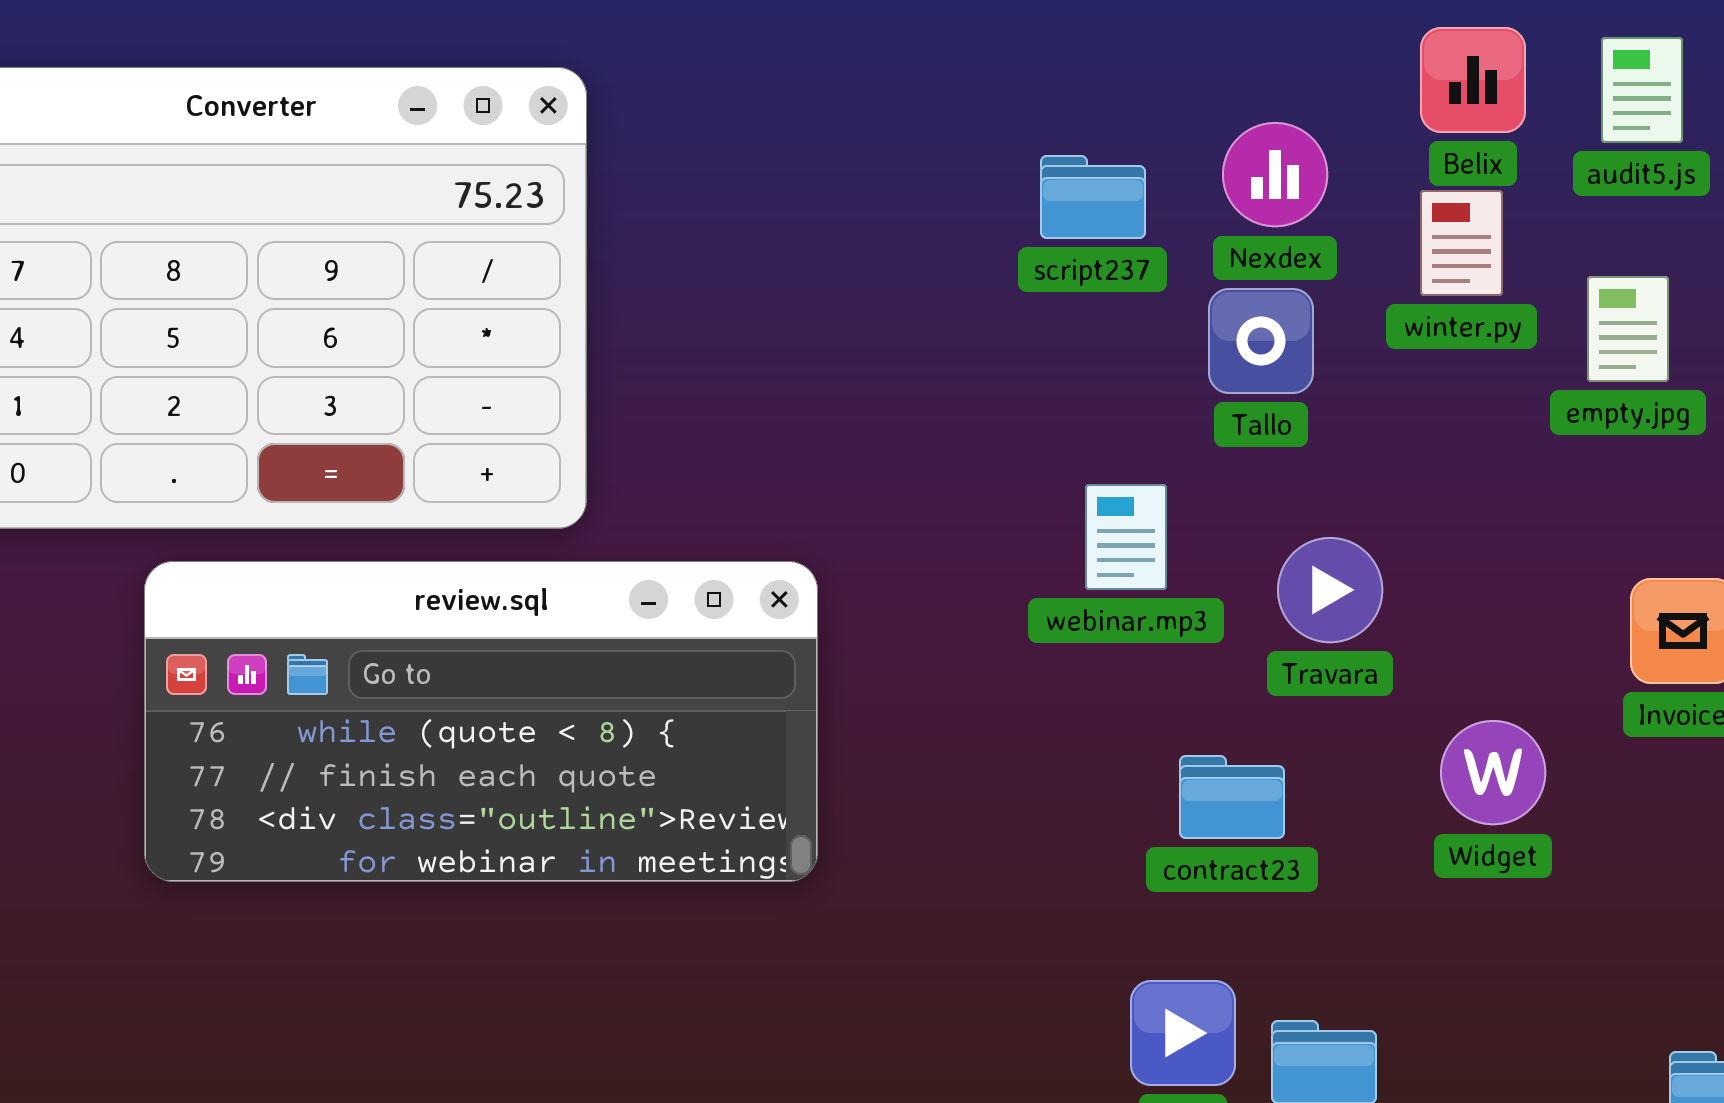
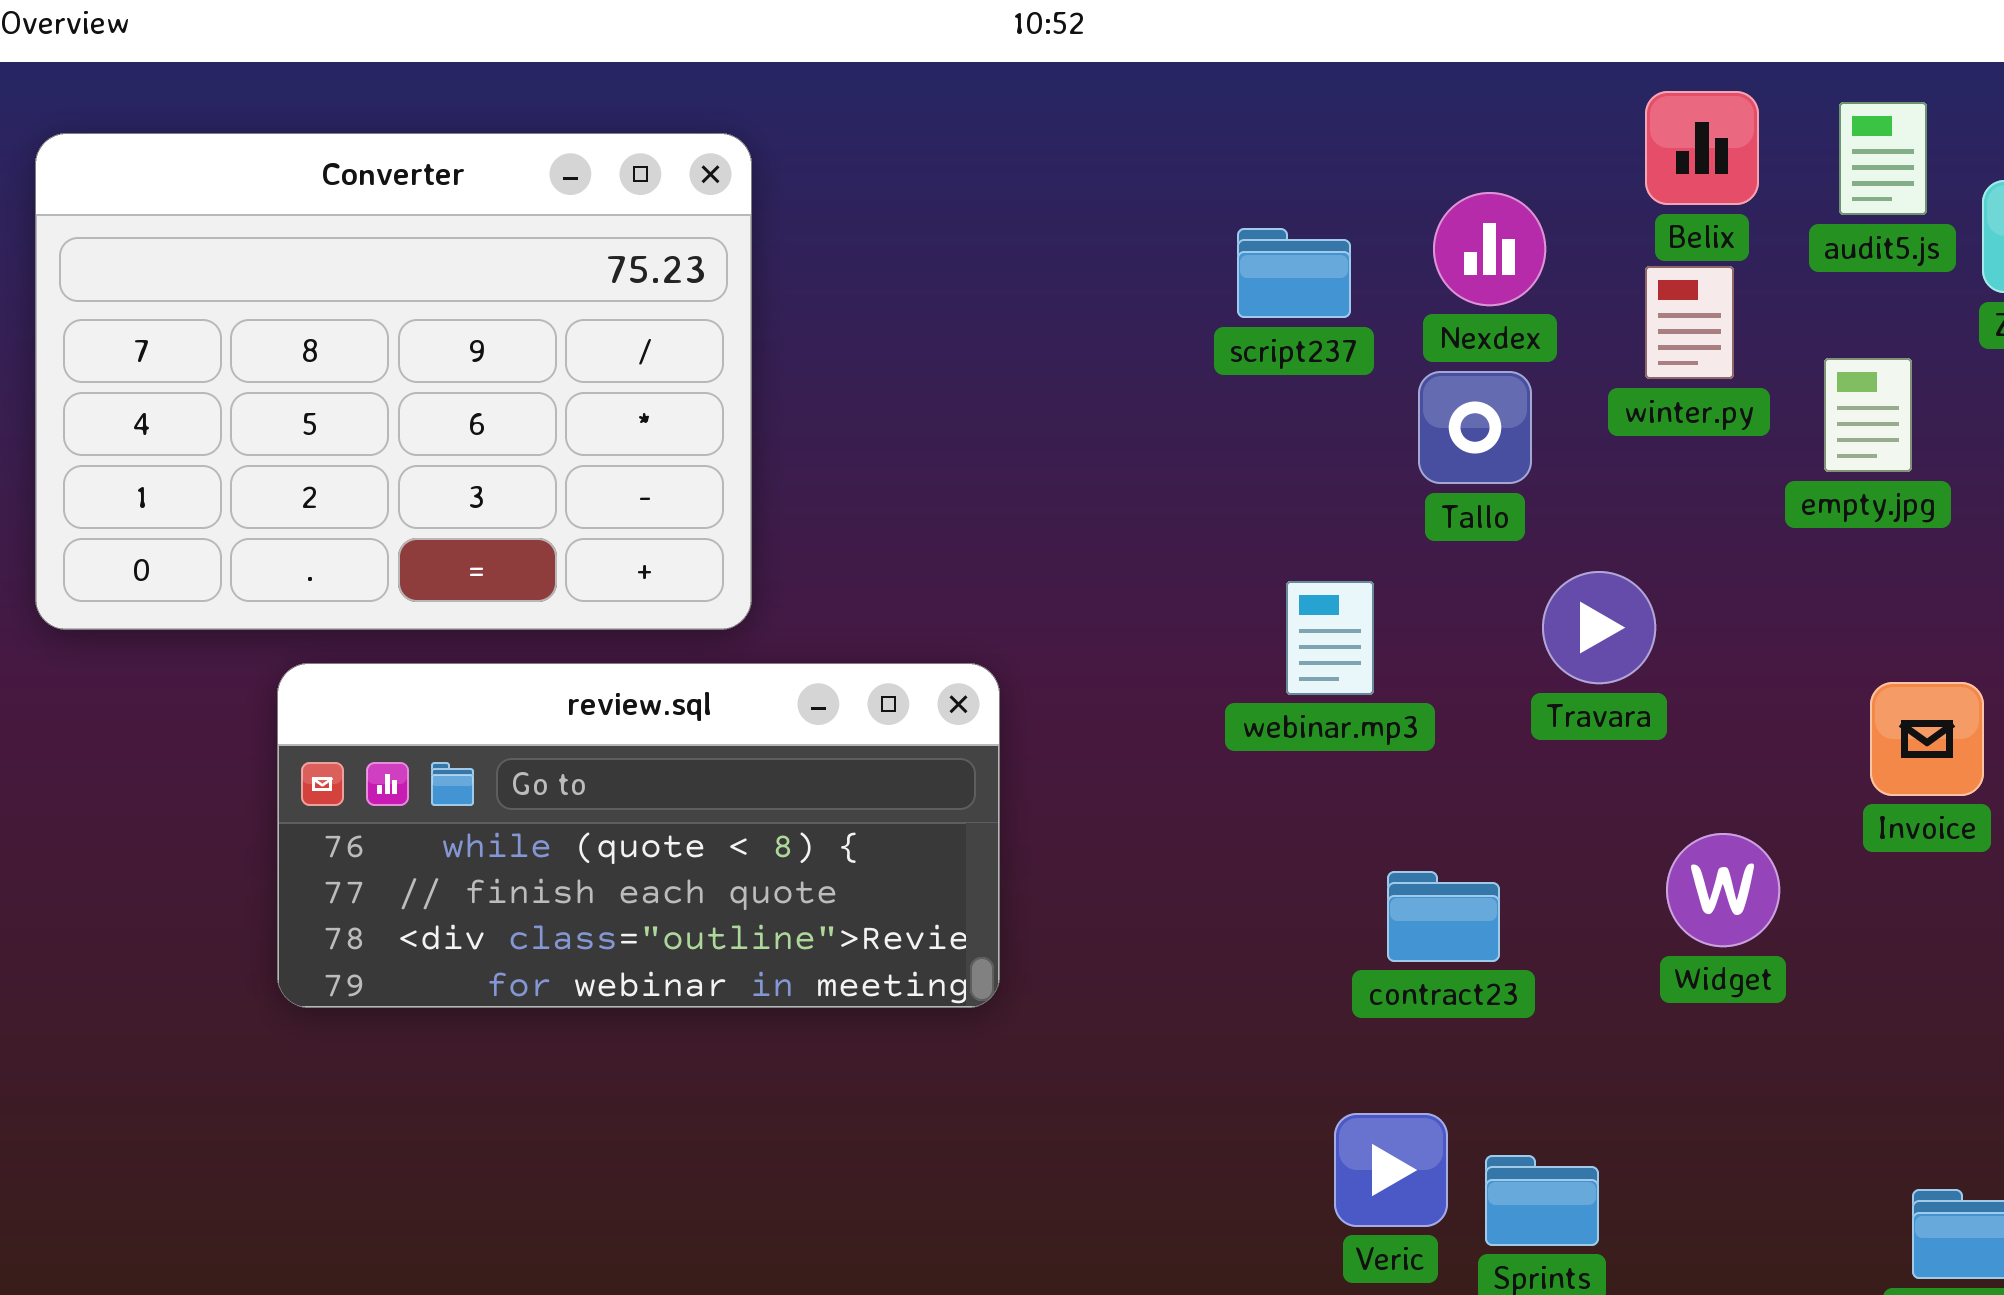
Travara: [1277,537,1383,643] -> [1542,571,1656,684], moved

